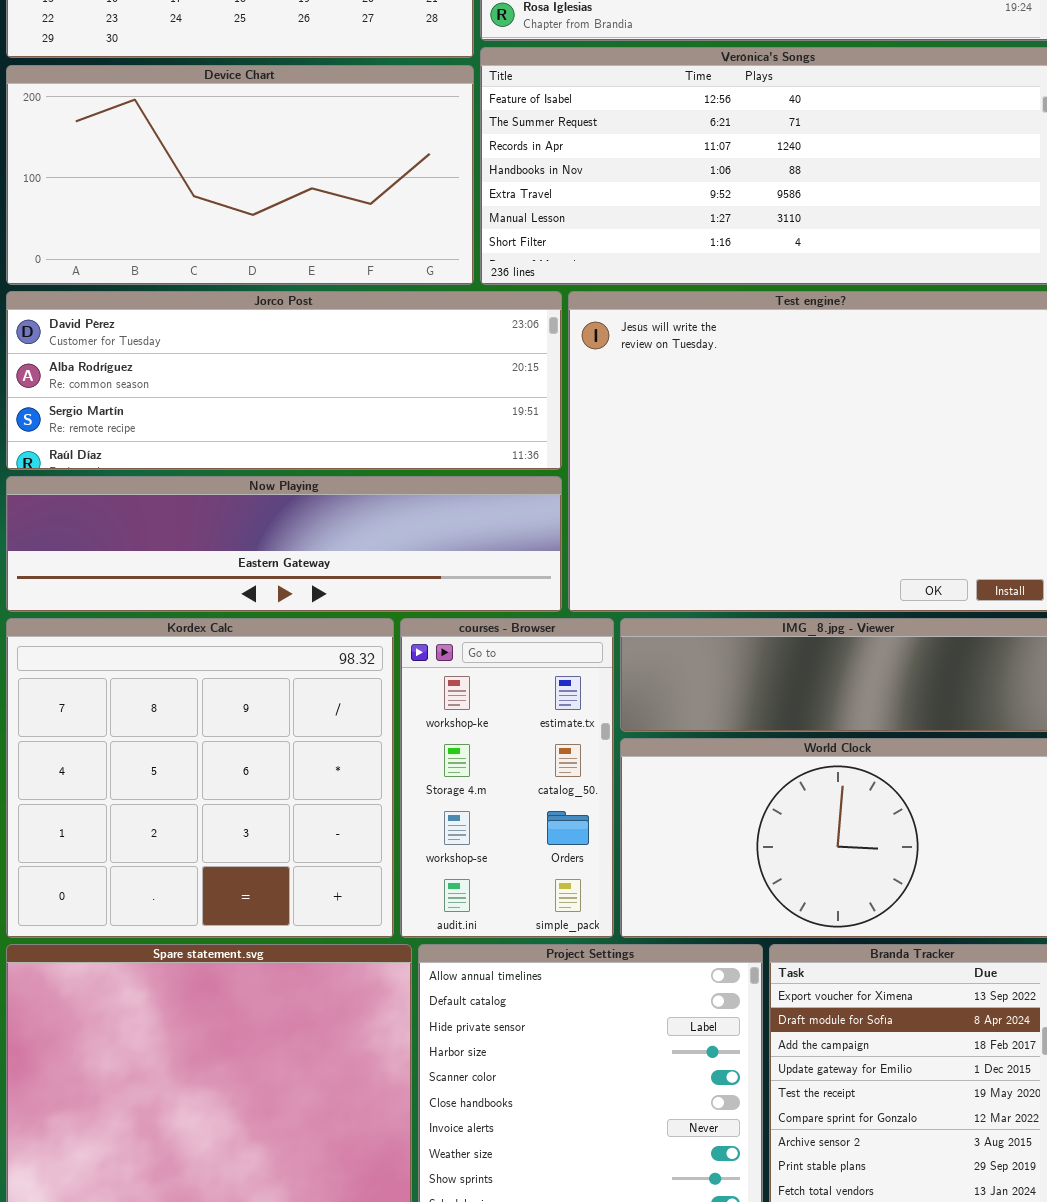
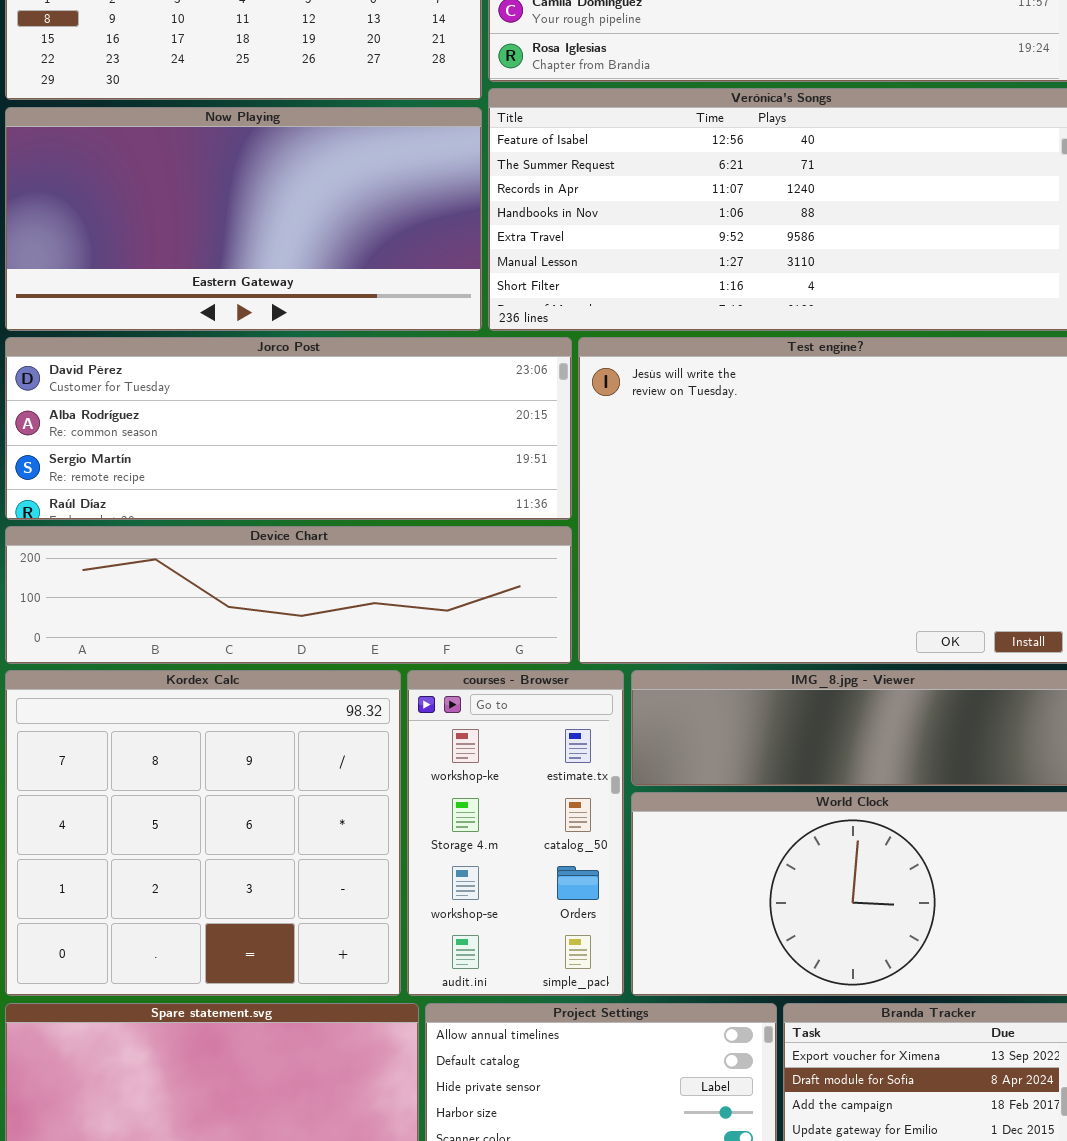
Device Chart: [6,65,474,285] -> [5,526,572,664], moved, resized
Now Playing: [6,476,562,612] -> [5,107,482,331], moved, resized

